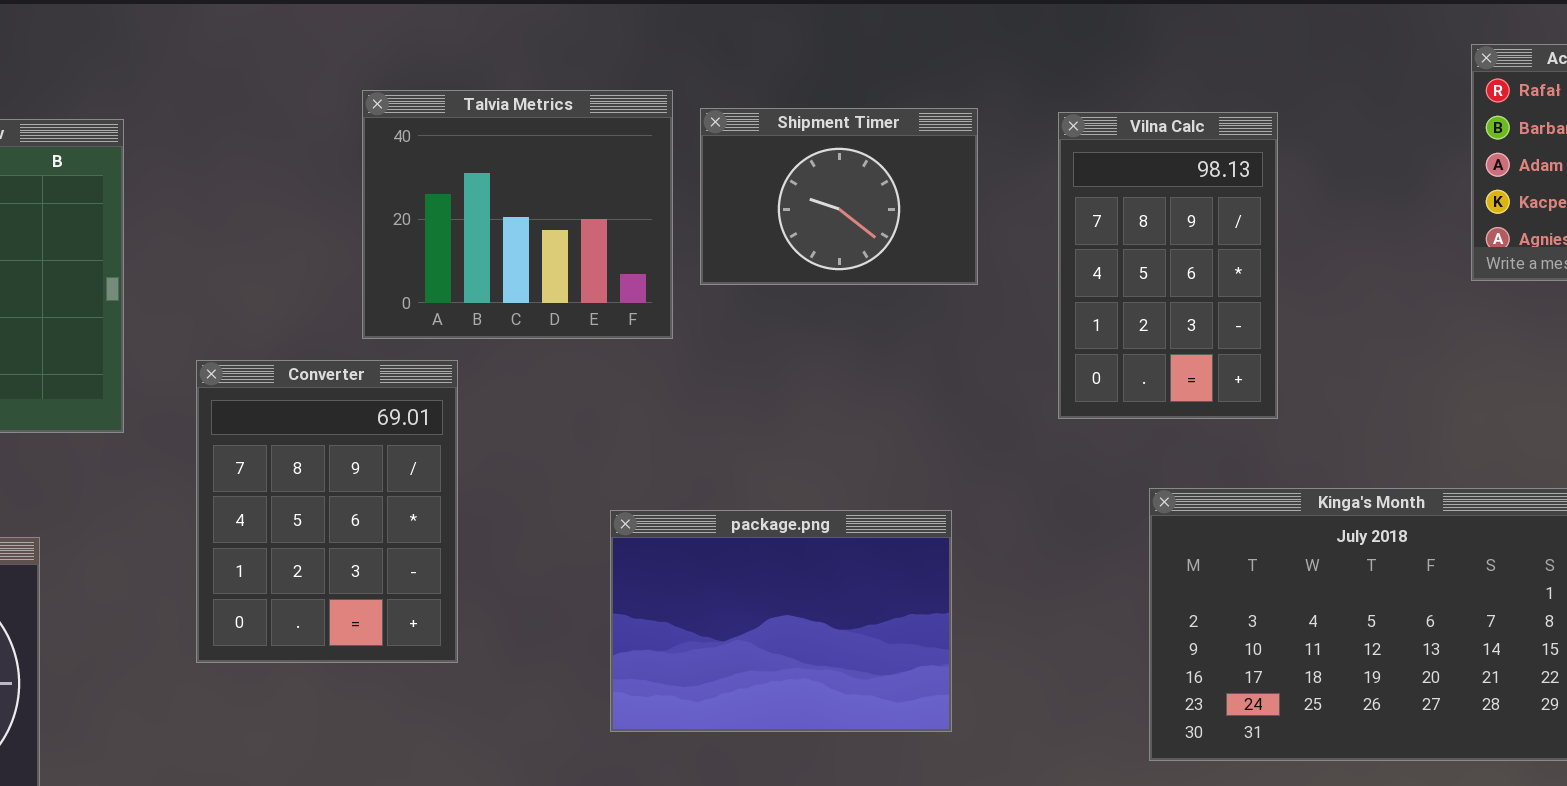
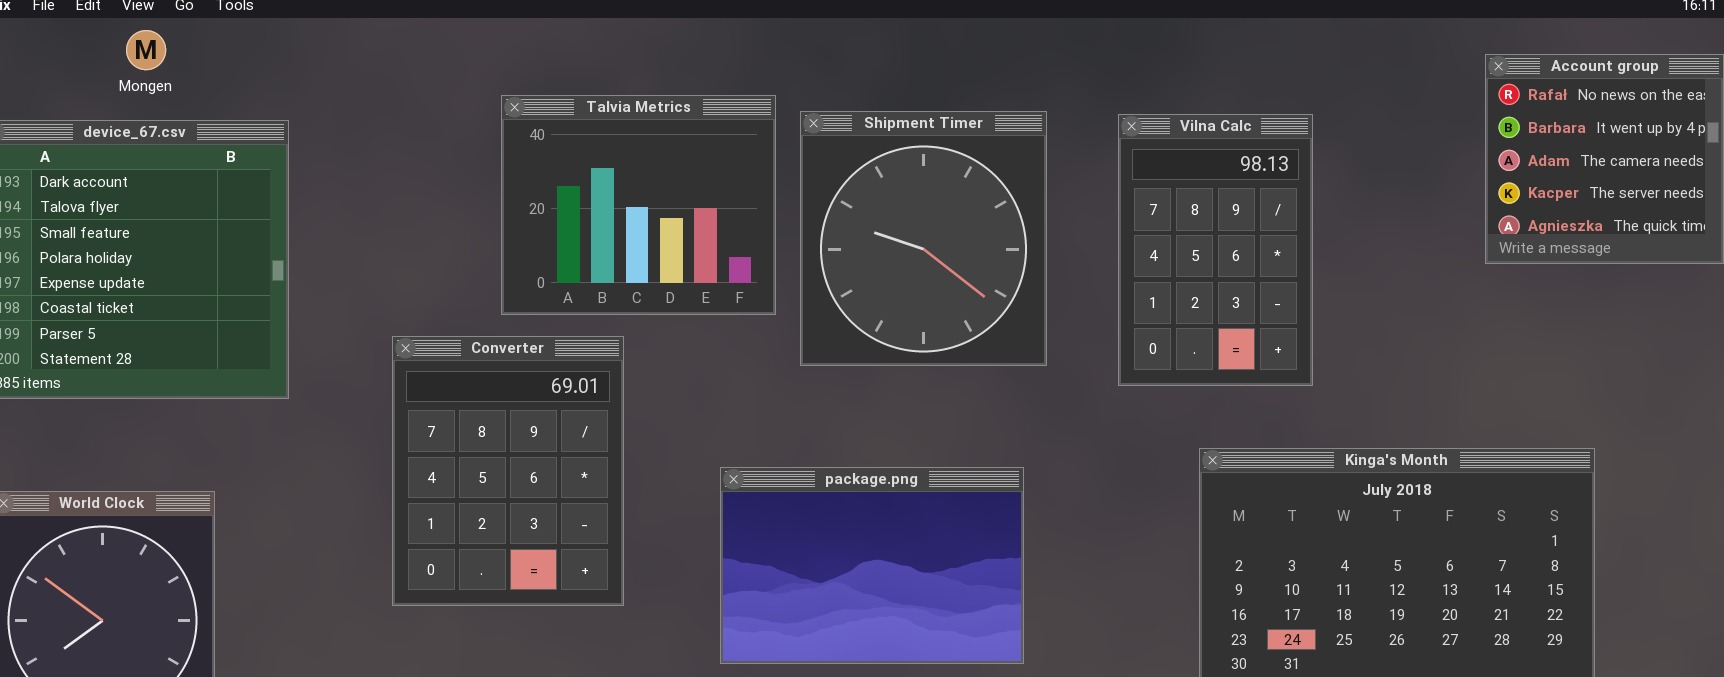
Shipment Timer: [700,108,978,285] -> [800,111,1047,366], resized
Converter: [196,360,458,663] -> [392,336,624,606], moved

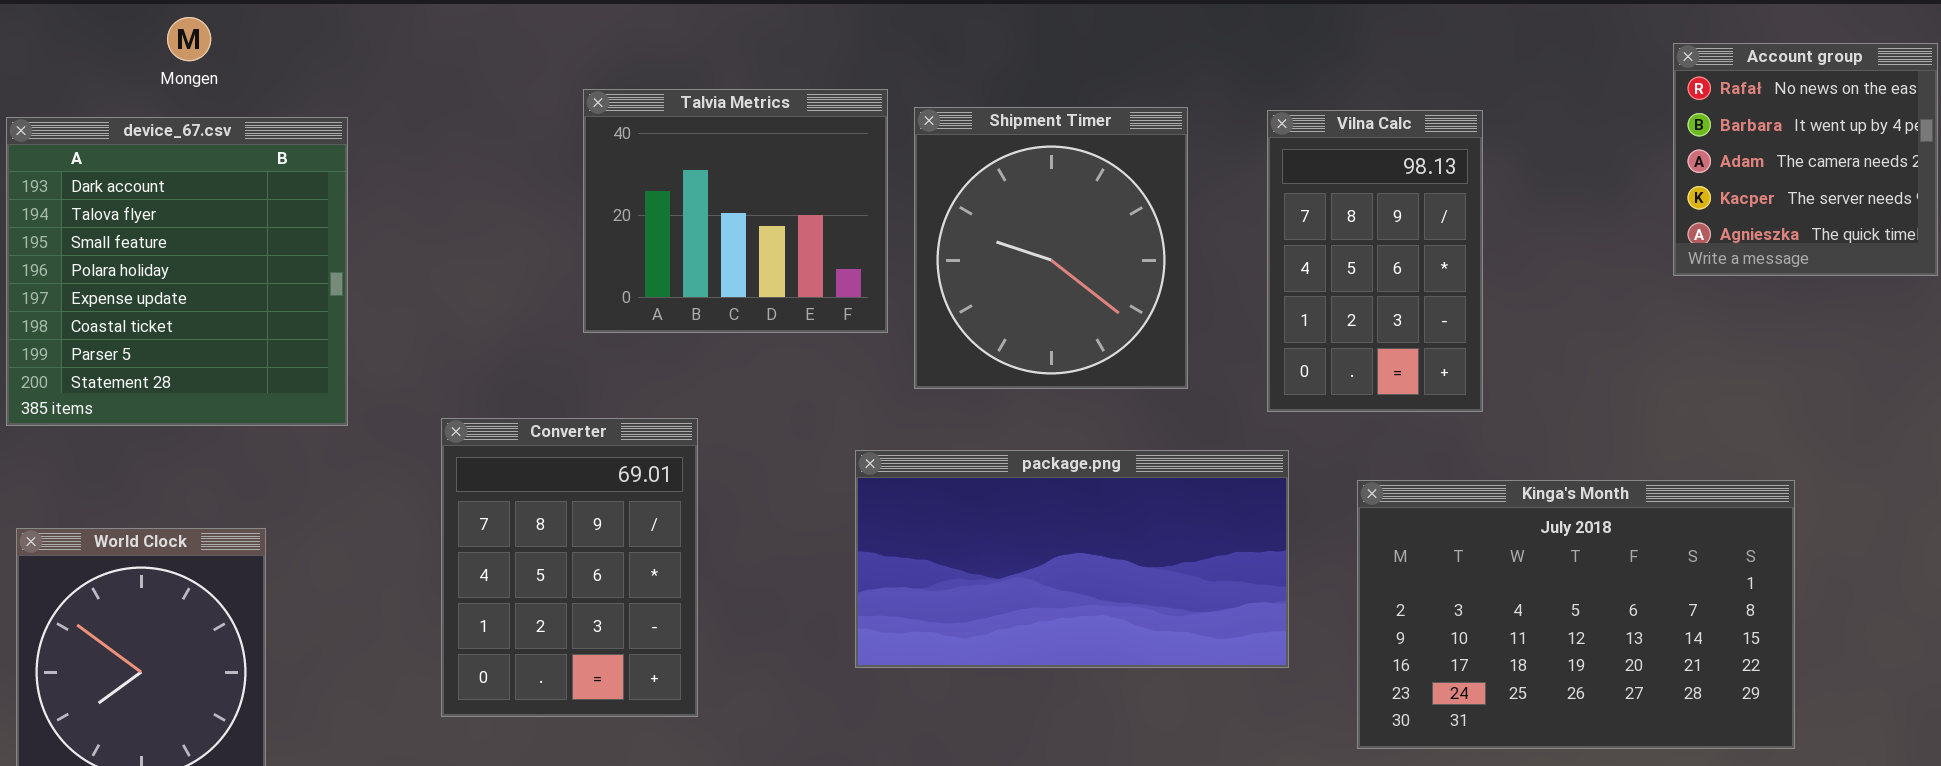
Converter: [392,336,624,606] -> [441,418,698,717], moved
package.png: [720,467,1024,664] -> [855,450,1289,668], moved, resized

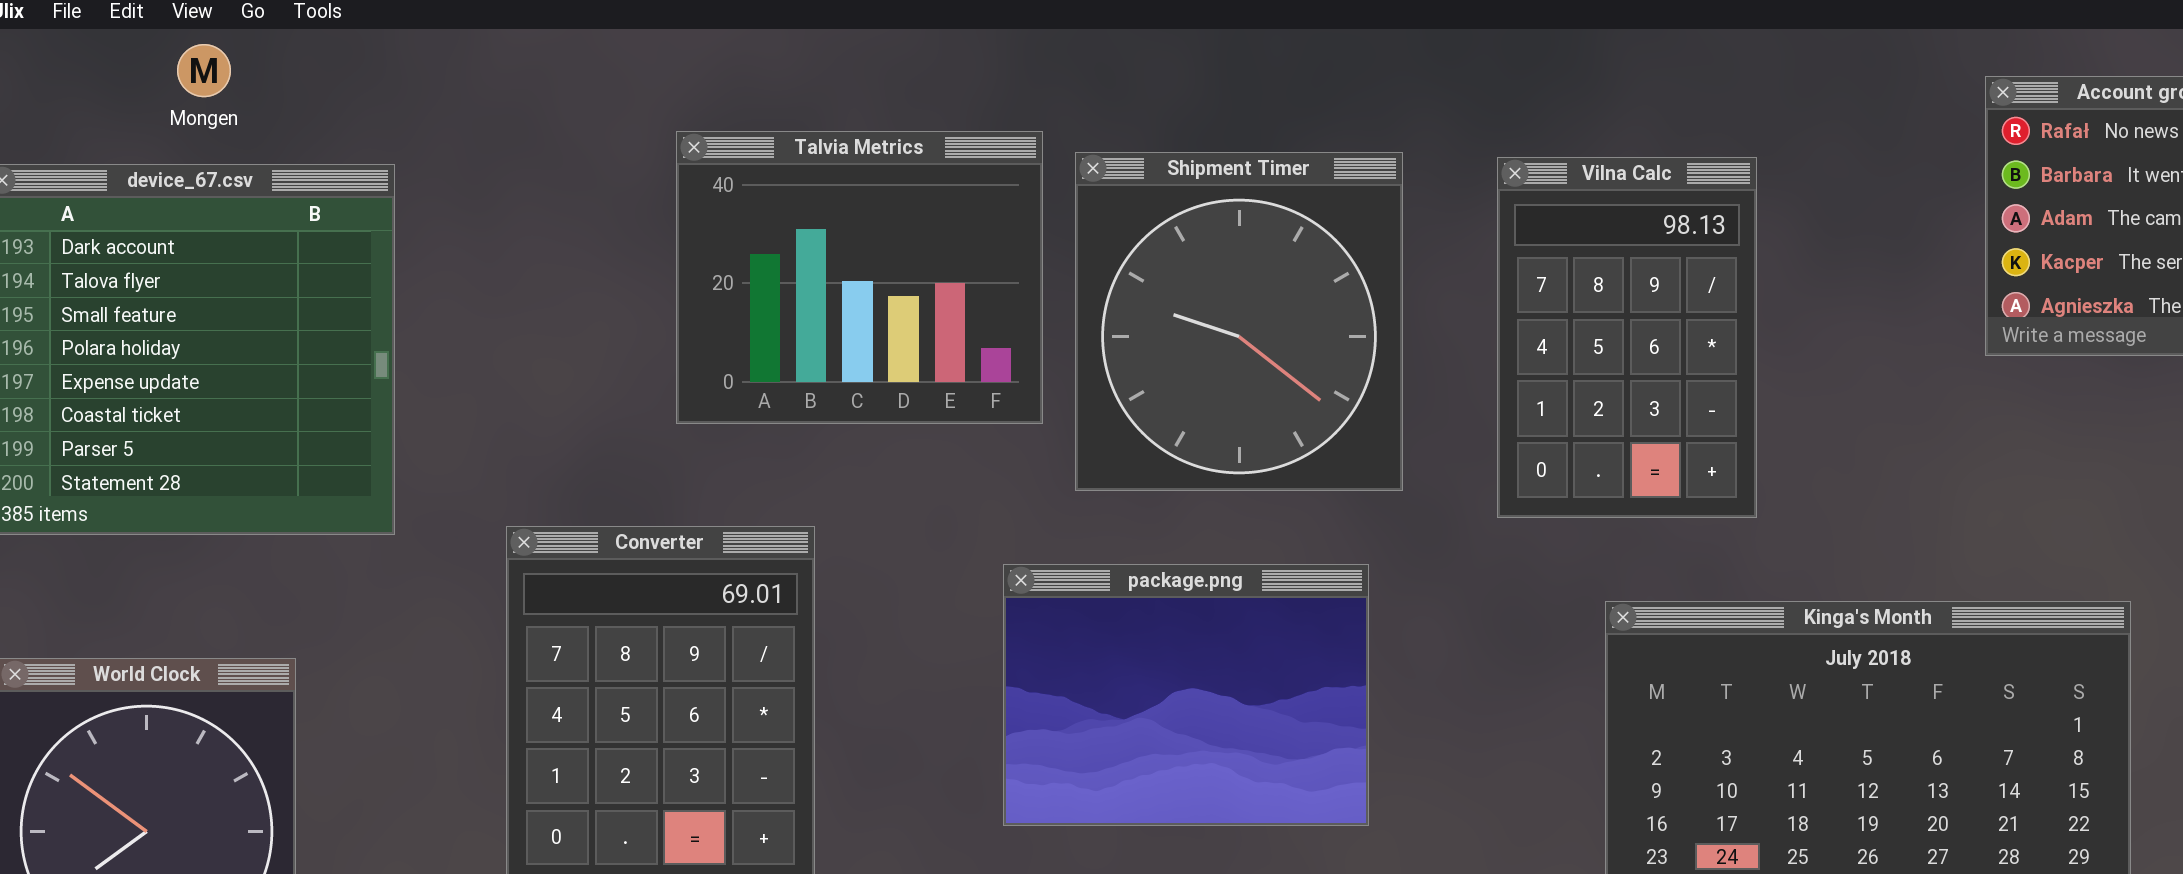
package.png: [855,450,1289,668] -> [1003,564,1369,826], resized

